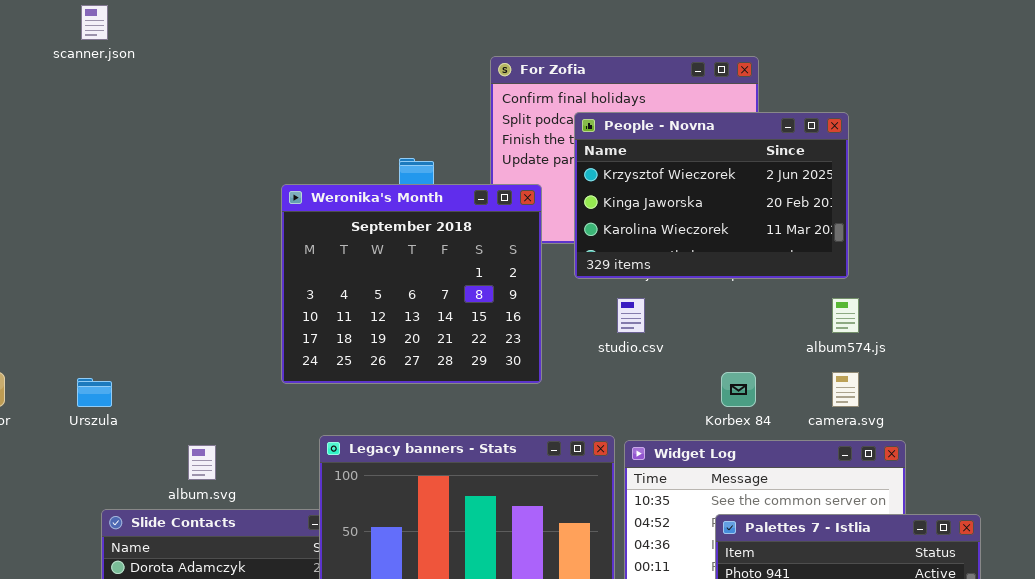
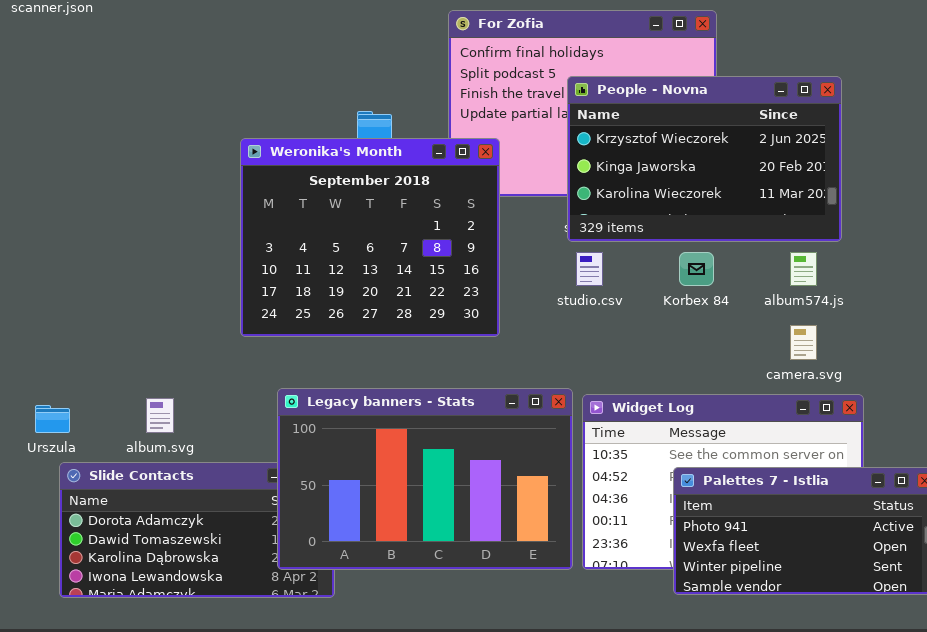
People - Novna: [574,112,849,279] -> [567,76,842,242], moved
Korbex 84: [721,372,756,407] -> [679,252,714,286], moved
Urszula: [77,378,112,407] -> [35,405,70,433], moved

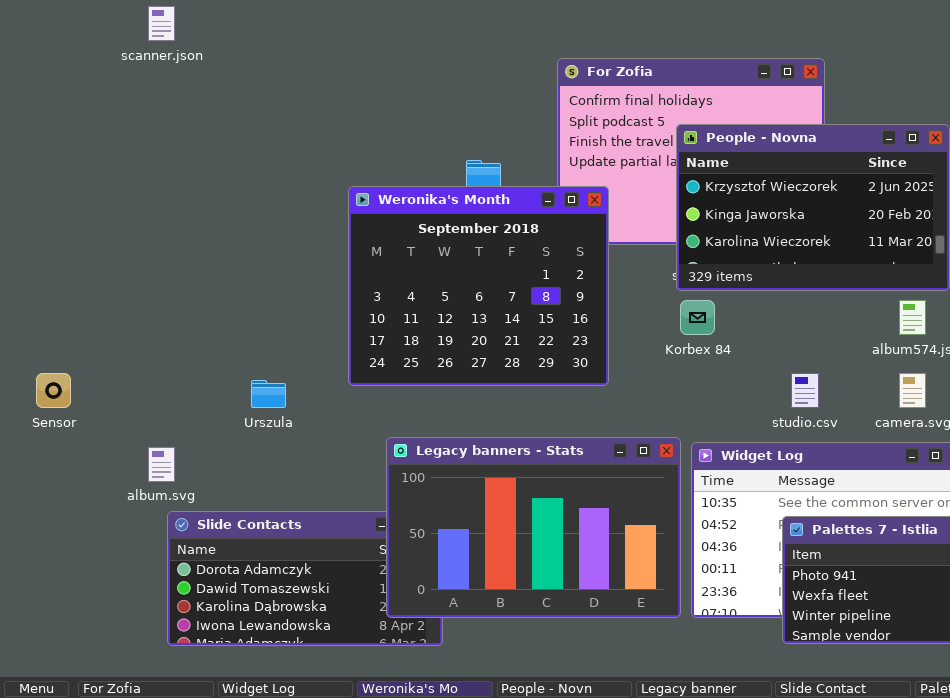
studio.csv: [576,252,603,286] -> [791,373,819,408], moved
Korbex 84: [679,252,714,286] -> [680,300,715,335], moved
album.svg: [146,398,174,433] -> [148,447,175,482], moved
Urszula: [35,405,70,433] -> [251,380,286,408], moved

